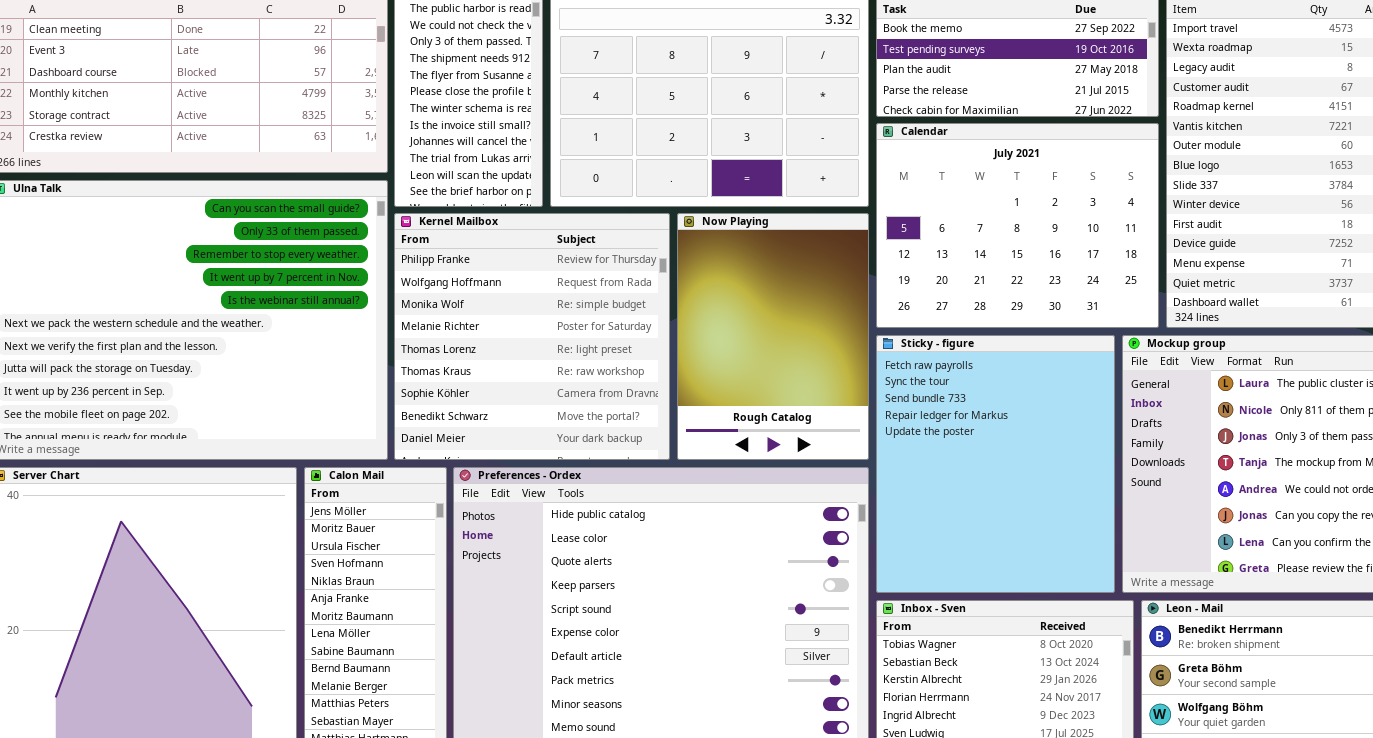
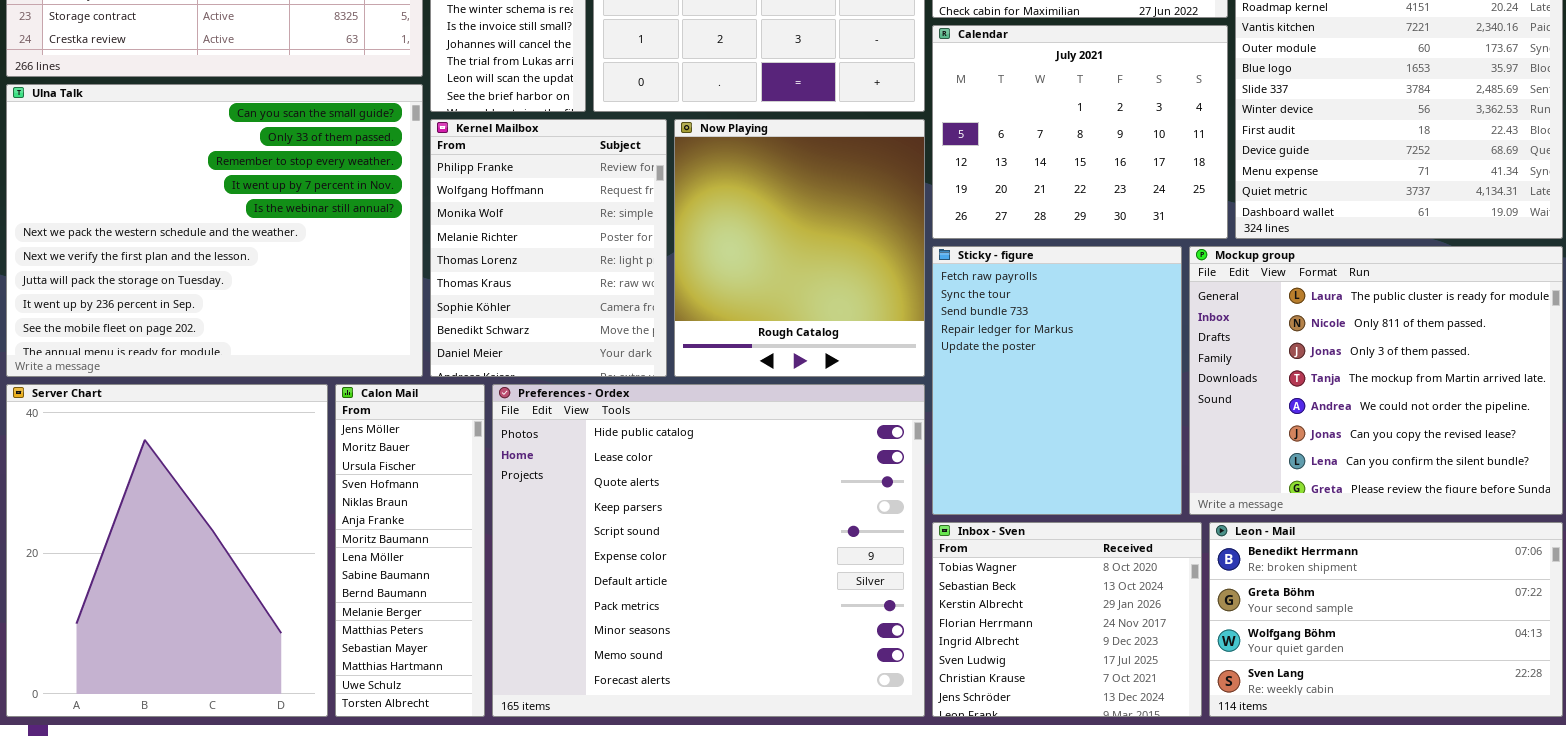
Kernel Mailbox: [394,213,670,460] -> [430,119,667,377], resized
Now Playing: [677,213,869,460] -> [674,119,925,377], resized

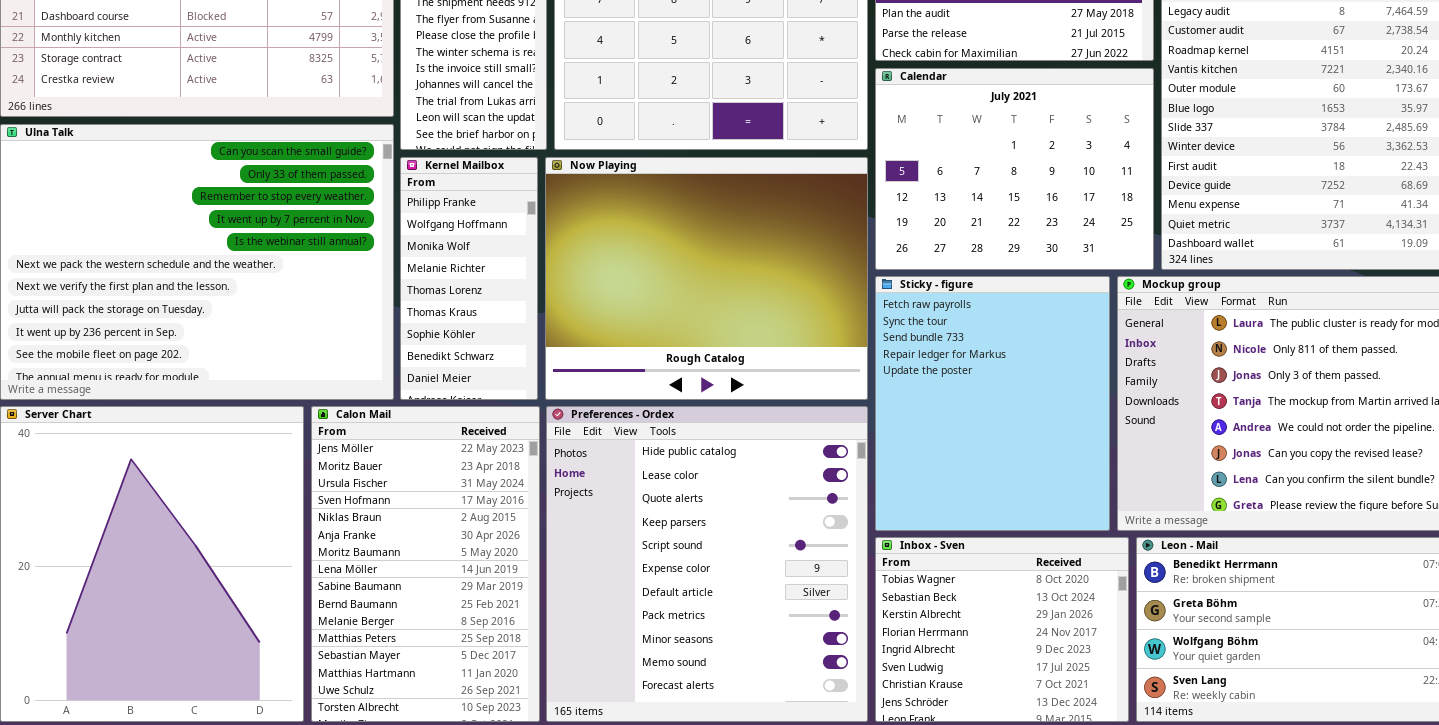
Kernel Mailbox: [430,119,667,377] -> [400,157,538,400], resized
Now Playing: [674,119,925,377] -> [545,157,868,400], resized
Calon Mail: [335,384,485,717] -> [311,406,540,722], resized
Preferences - Ordex: [492,384,925,717] -> [546,406,868,722], resized

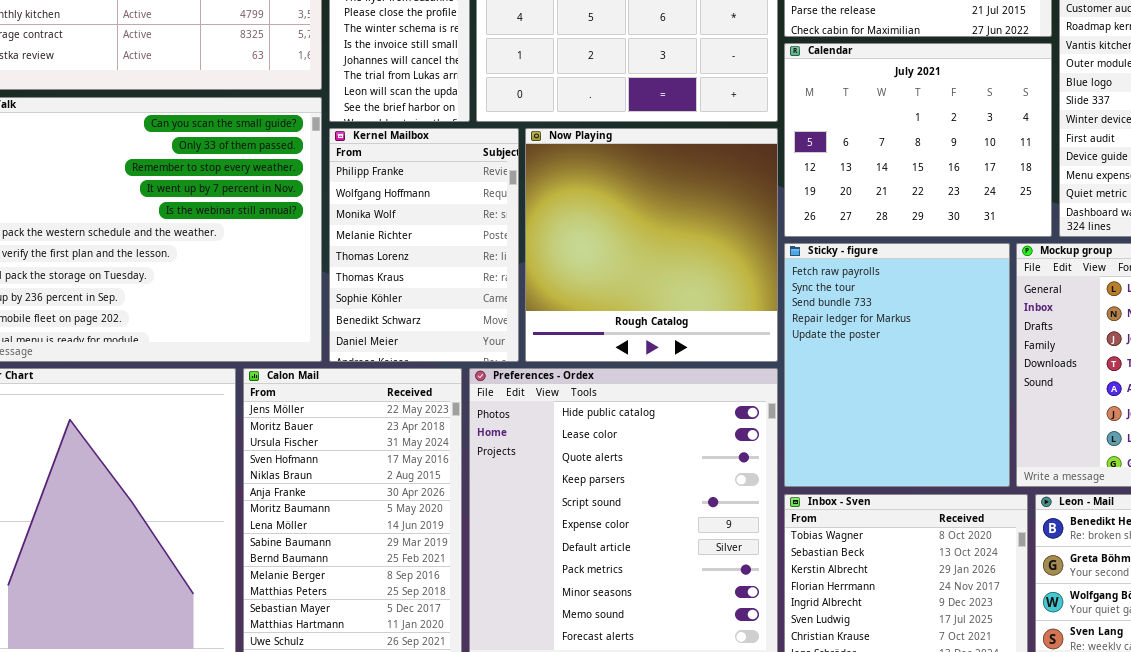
Kernel Mailbox: [400,157,538,400] -> [329,128,519,362], resized
Now Playing: [545,157,868,400] -> [525,128,778,362], resized

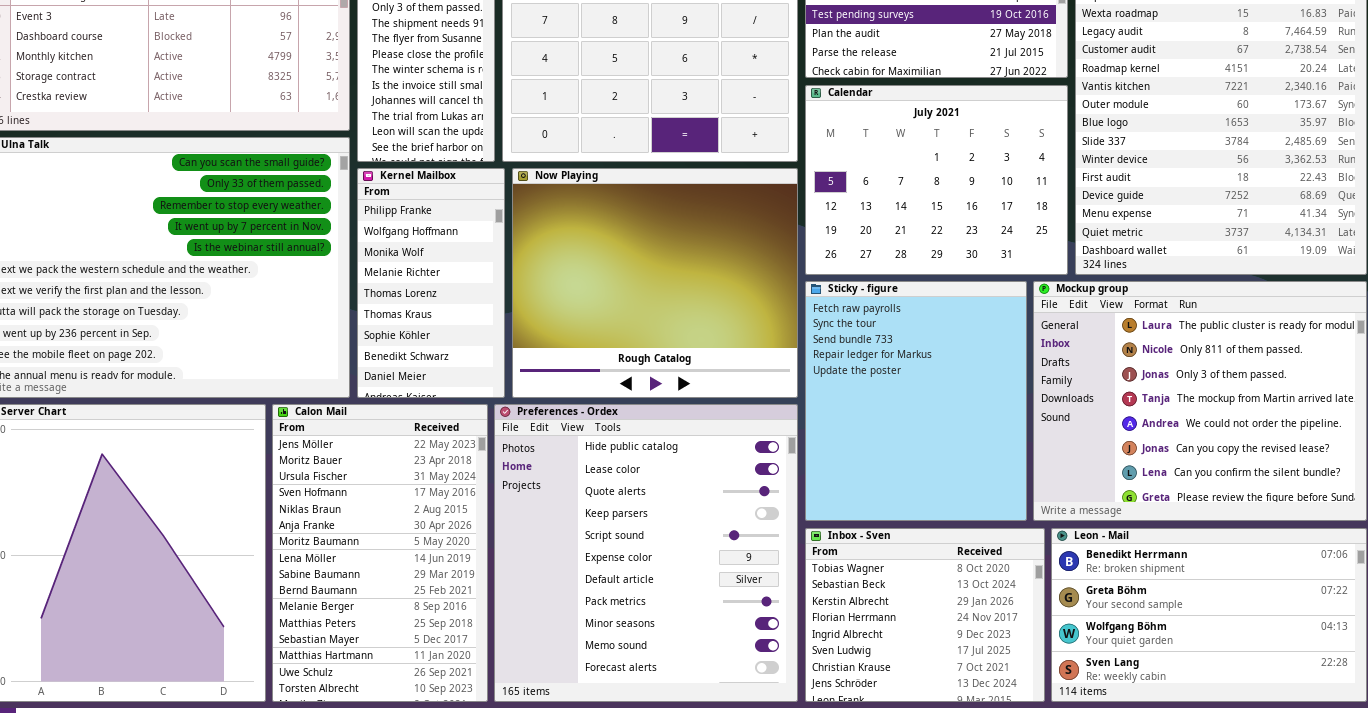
Kernel Mailbox: [329,128,519,362] -> [357,168,505,398], resized
Now Playing: [525,128,778,362] -> [512,168,798,398], resized

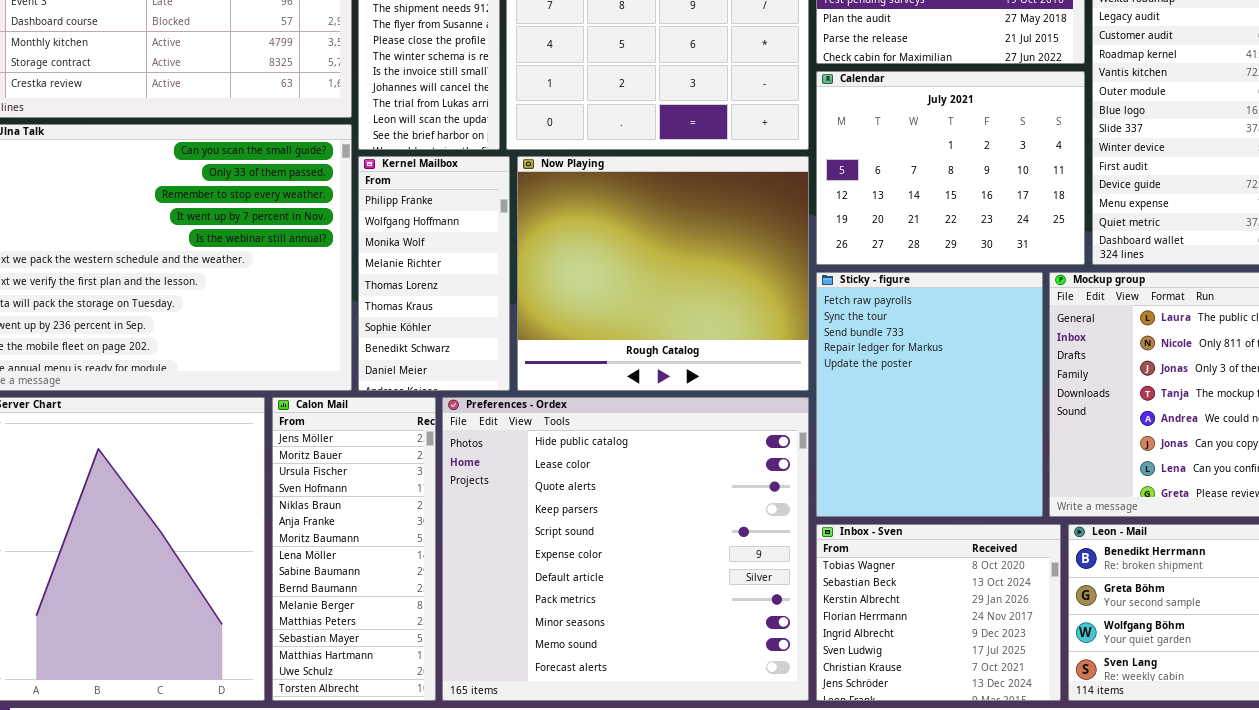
Calon Mail: [272,404,488,702] -> [272,397,436,701], resized
Preferences - Ordex: [494,404,798,702] -> [442,397,809,701], resized

